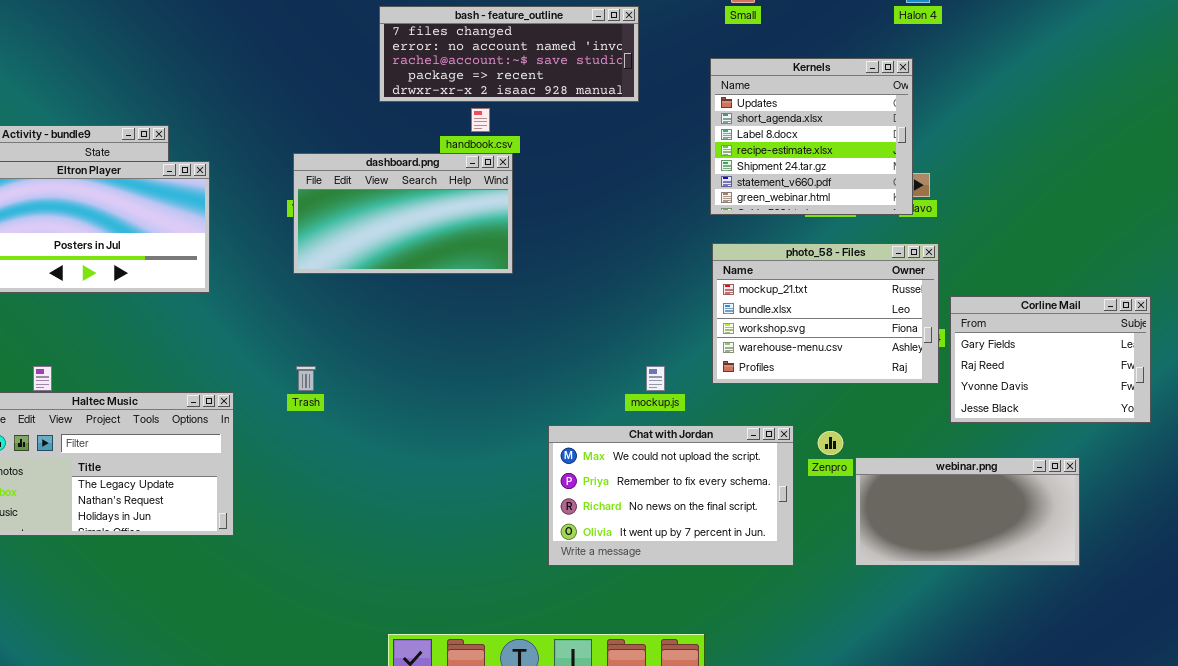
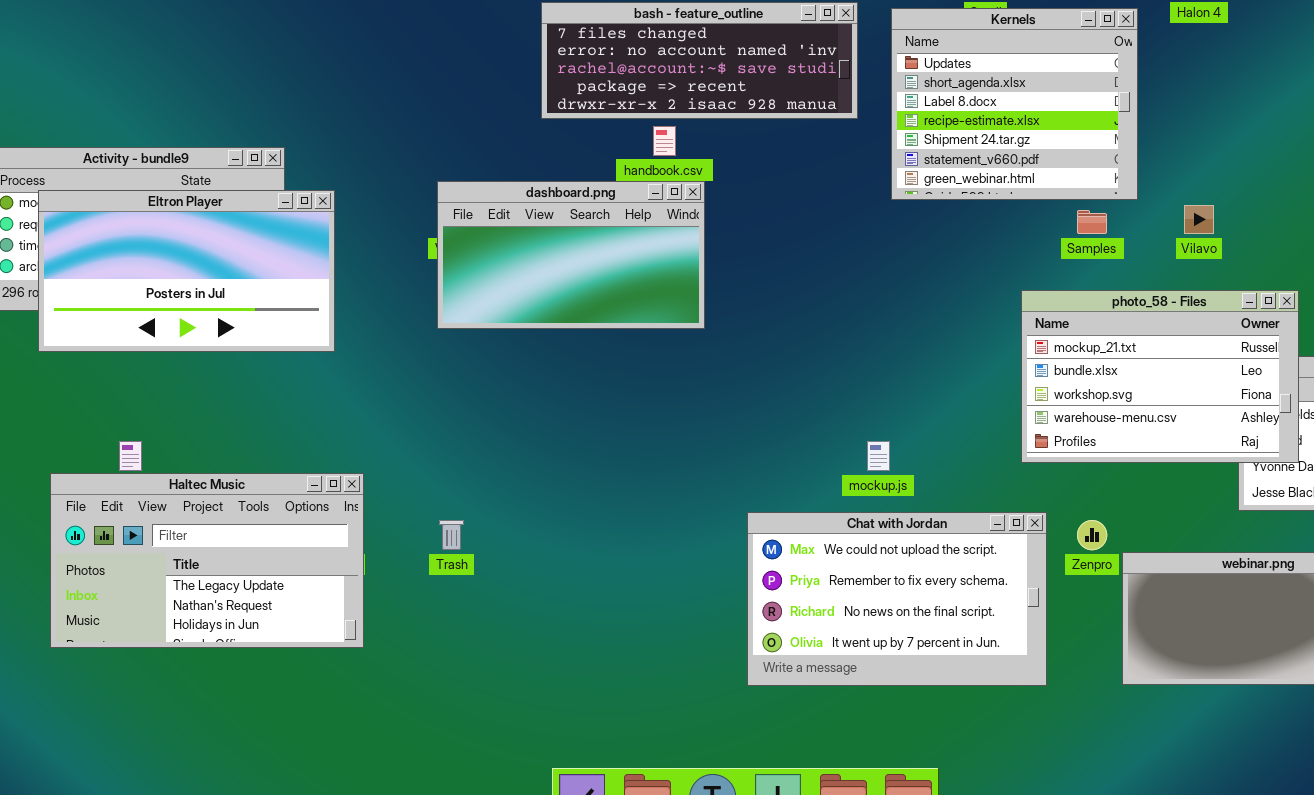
Kernels: [710,58,913,215] -> [891,8,1138,200], moved
photo_58 - Files: [712,243,939,384] -> [1021,290,1299,463], moved
Trash: [296,366,316,391] -> [439,520,464,550], moved

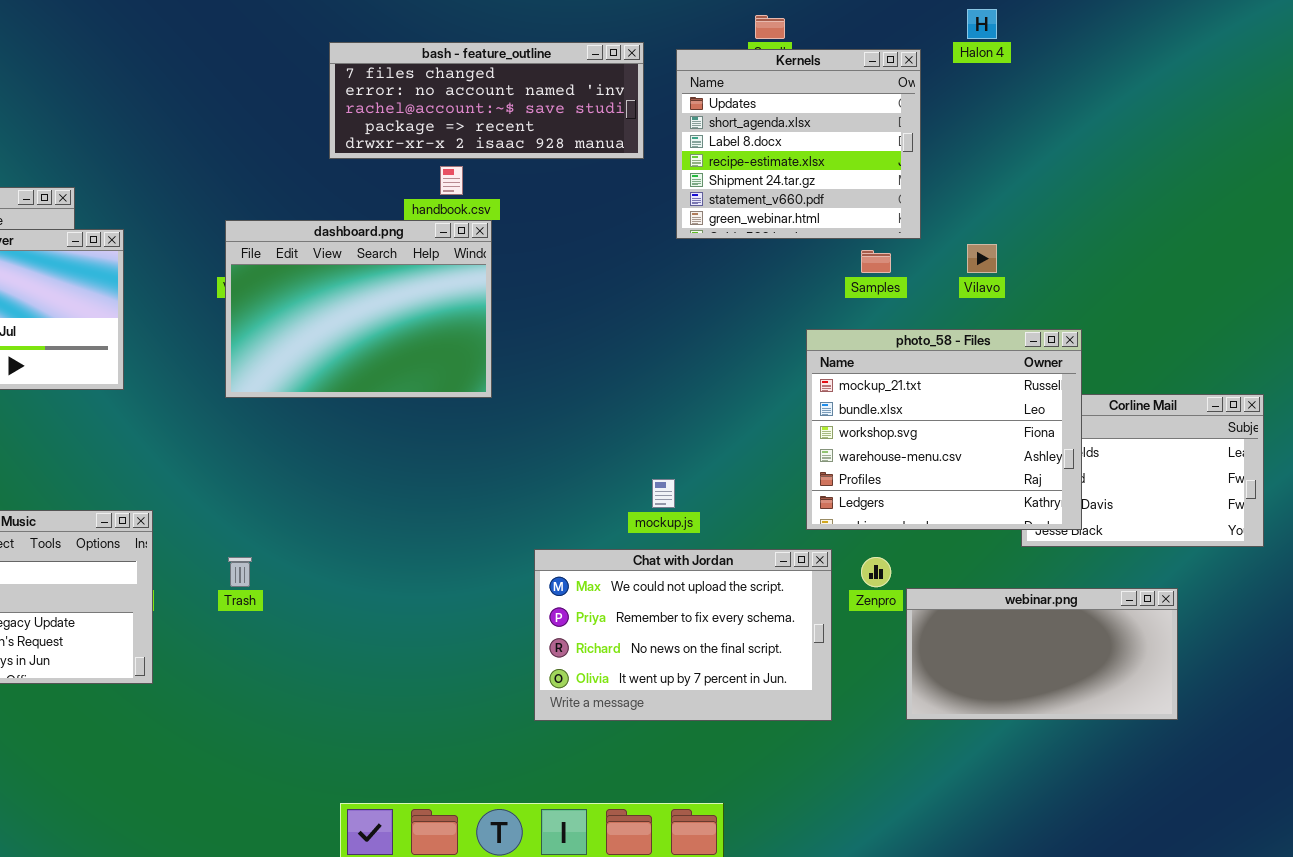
dashboard.png: [437,181,705,329] -> [225,220,492,398], resized
photo_58 - Files: [1021,290,1299,463] -> [806,329,1082,530], resized

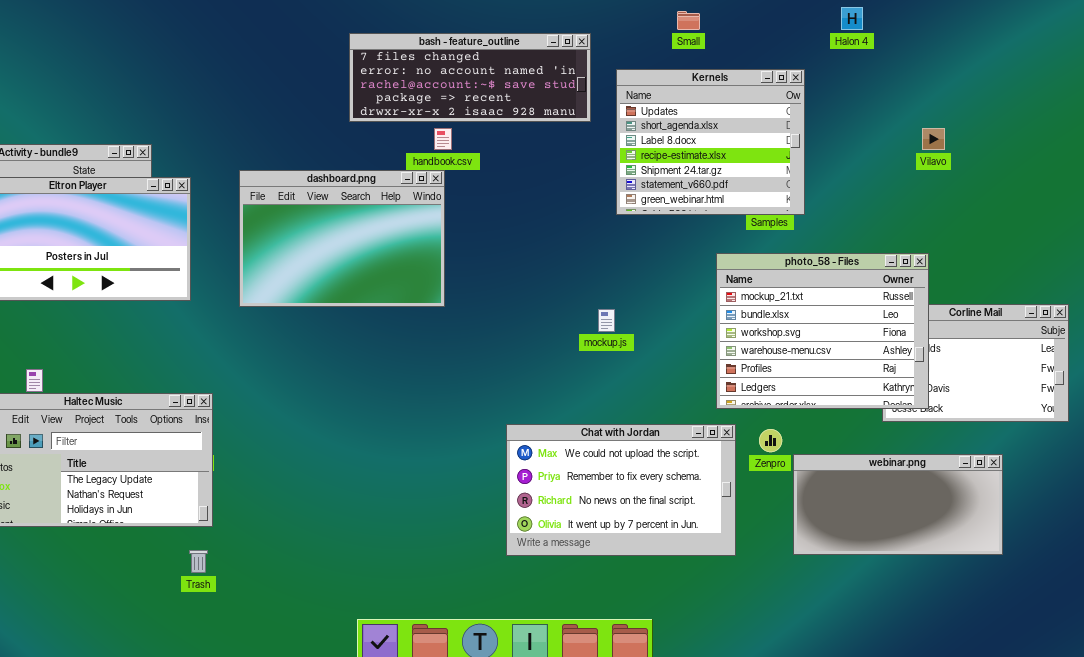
Kernels: [676,49,921,239] -> [616,69,805,215], moved
dashboard.png: [225,220,492,398] -> [239,170,445,307], moved
Vilavo: [967,244,997,273] -> [922,128,945,150], moved
mockup.js: [652,479,675,508] -> [598,309,615,332], moved
Trash: [228,557,252,587] -> [189,550,208,573], moved

